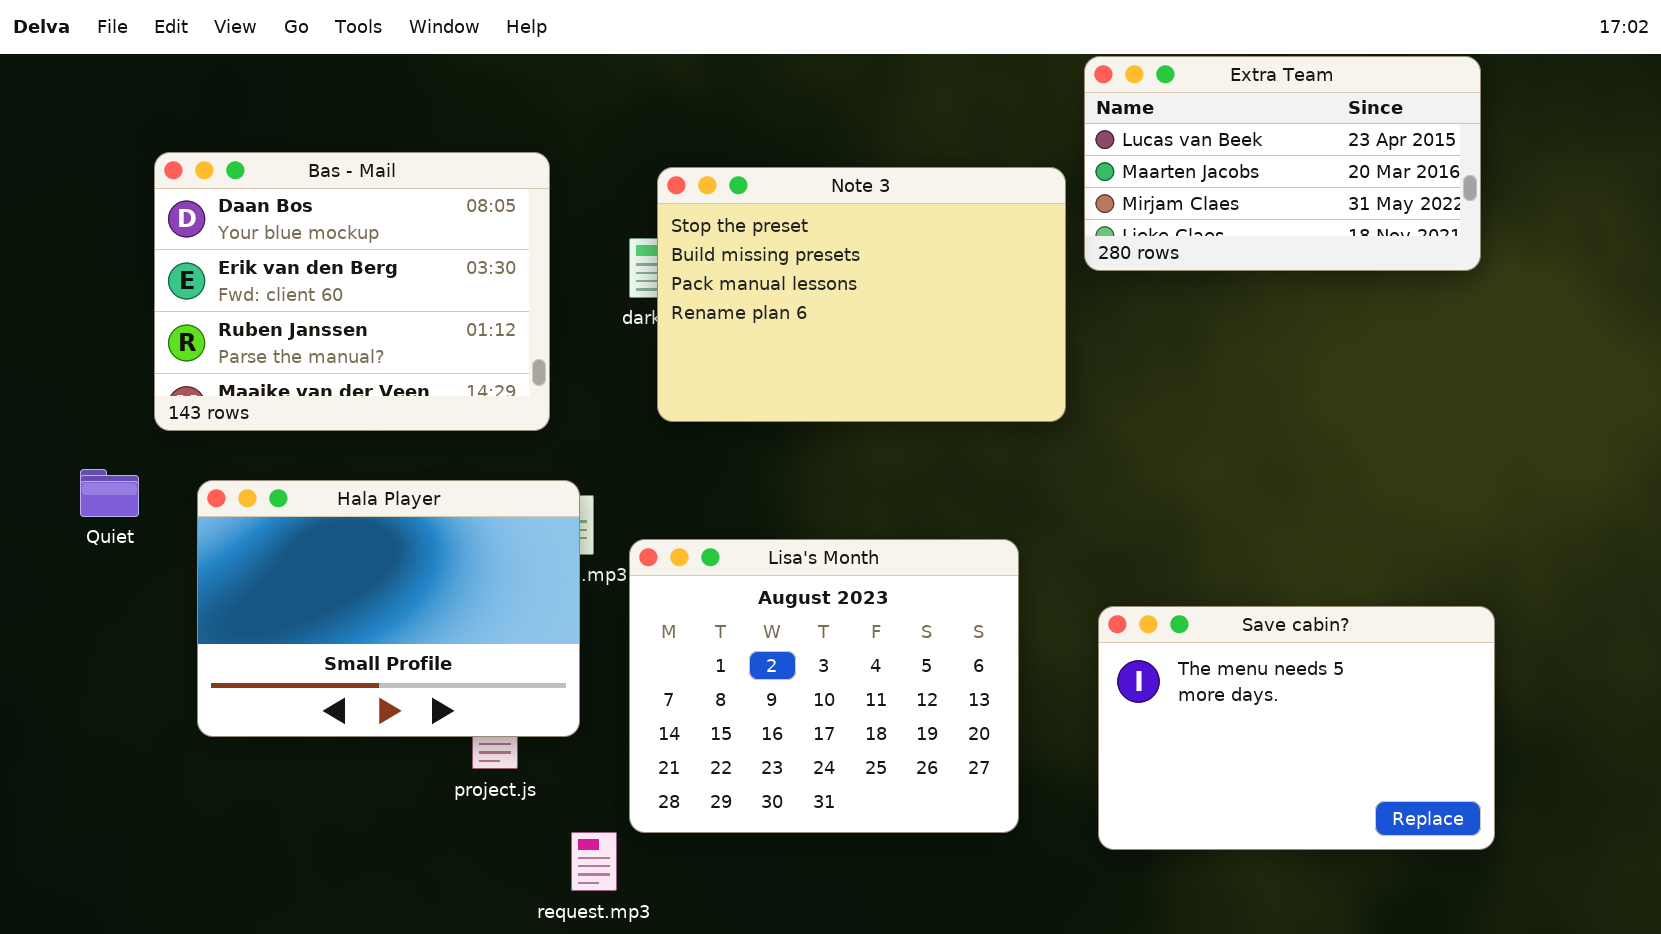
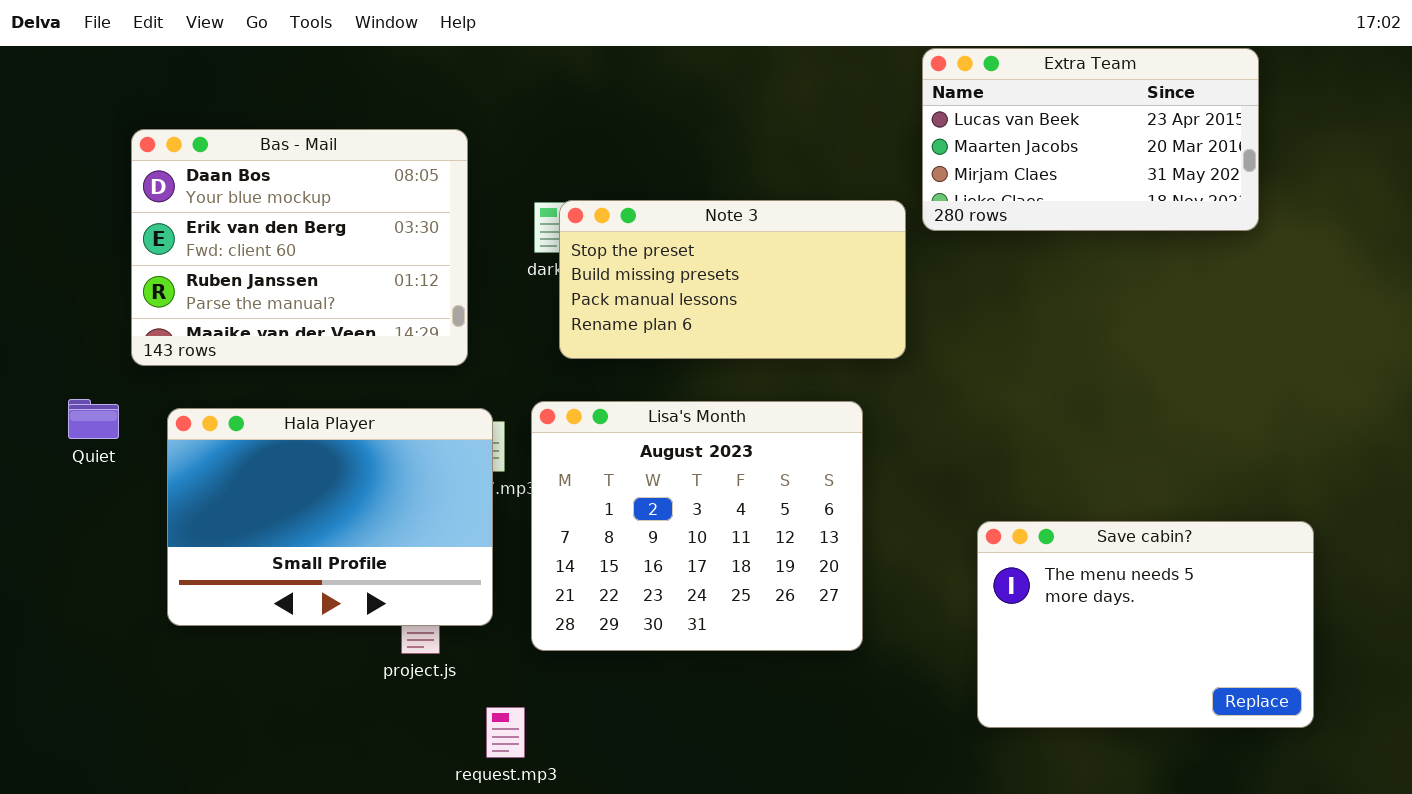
Note 3: [657,167,1066,422] -> [559,200,906,359], resized
Lisa's Month: [629,539,1019,833] -> [531,401,863,651], moved
Save cabin?: [1098,606,1495,850] -> [977,521,1314,728], moved

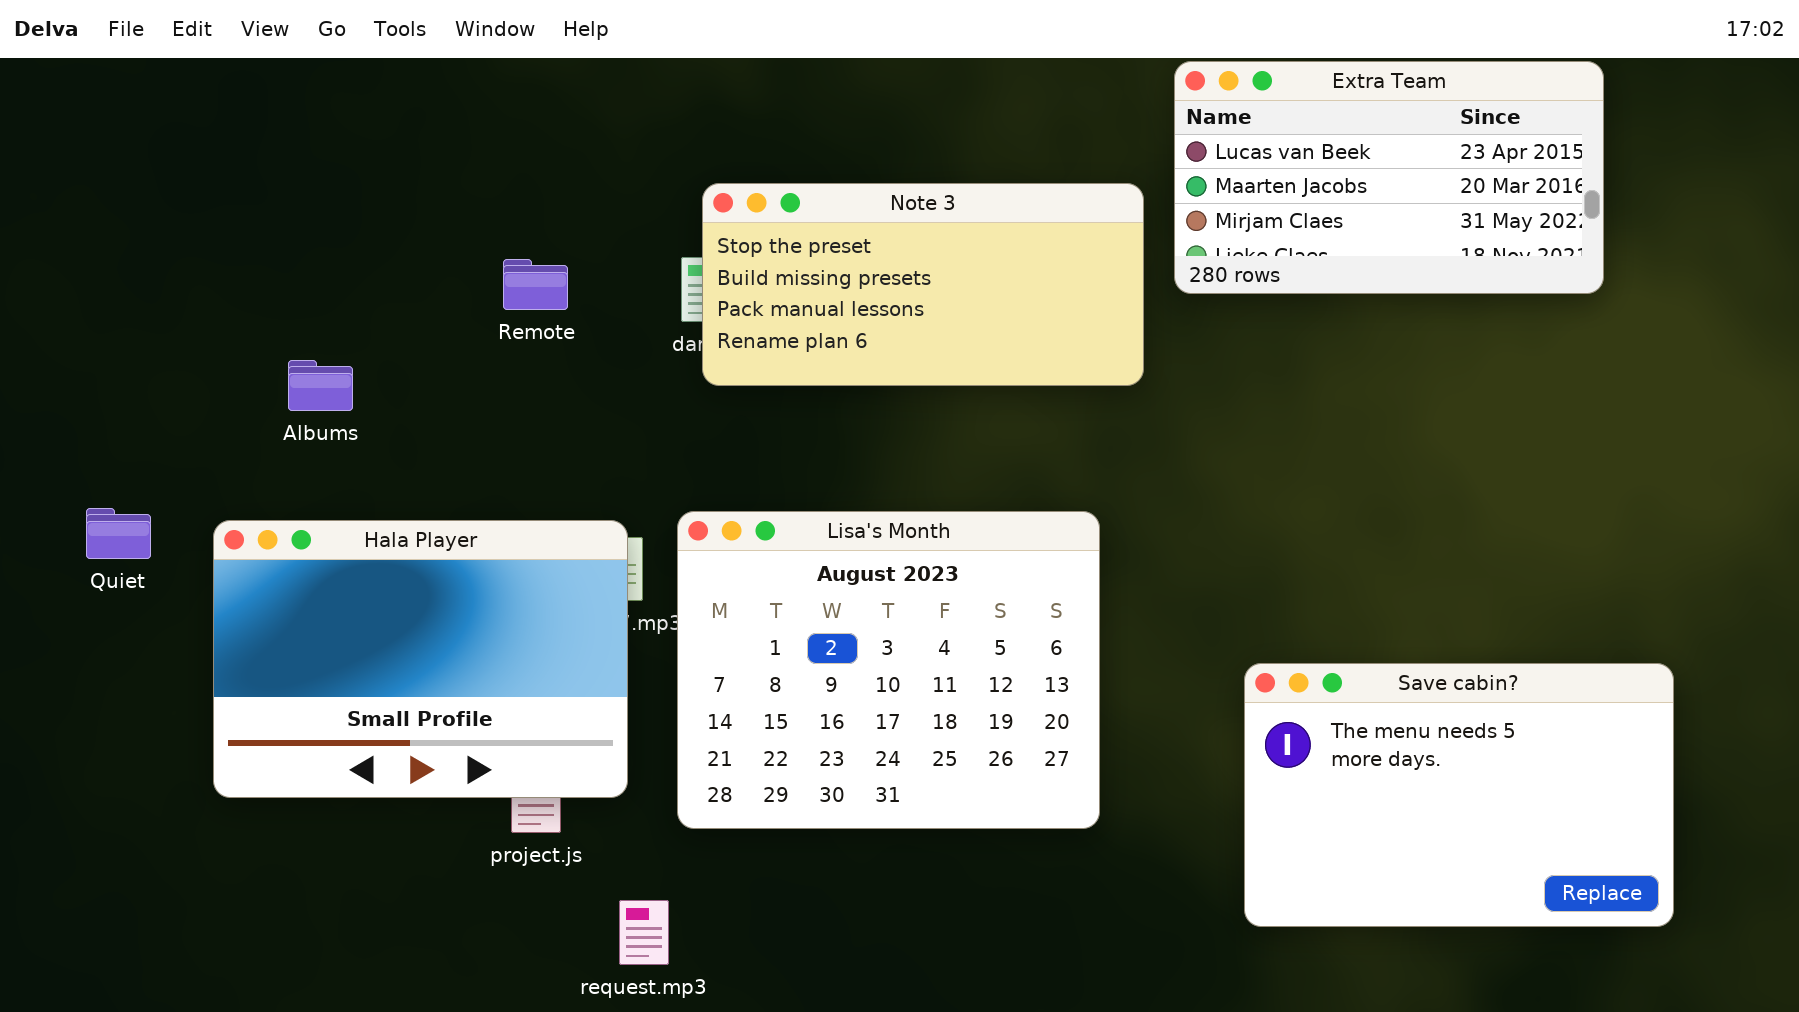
Bas - Mail: [131,129,468,366] -> none, closed
Note 3: [559,200,906,359] -> [702,183,1144,386], moved

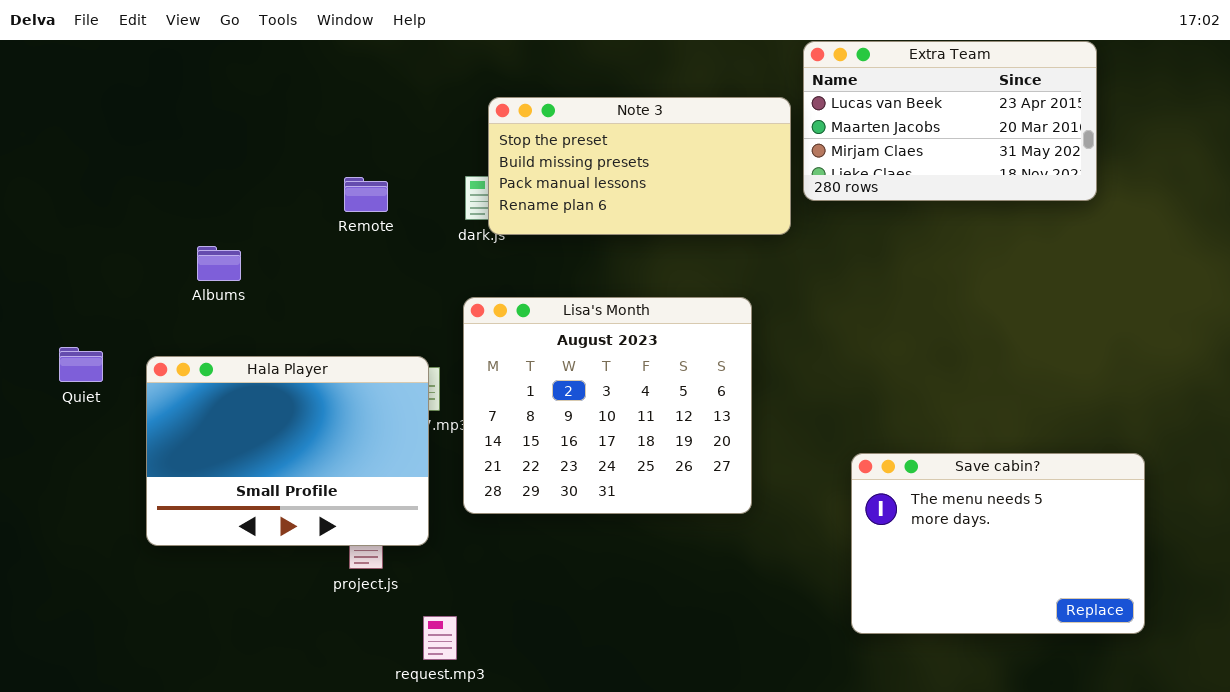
Note 3: [702,183,1144,386] -> [488,97,791,235], moved
Lisa's Month: [677,511,1100,829] -> [463,297,752,514], moved

